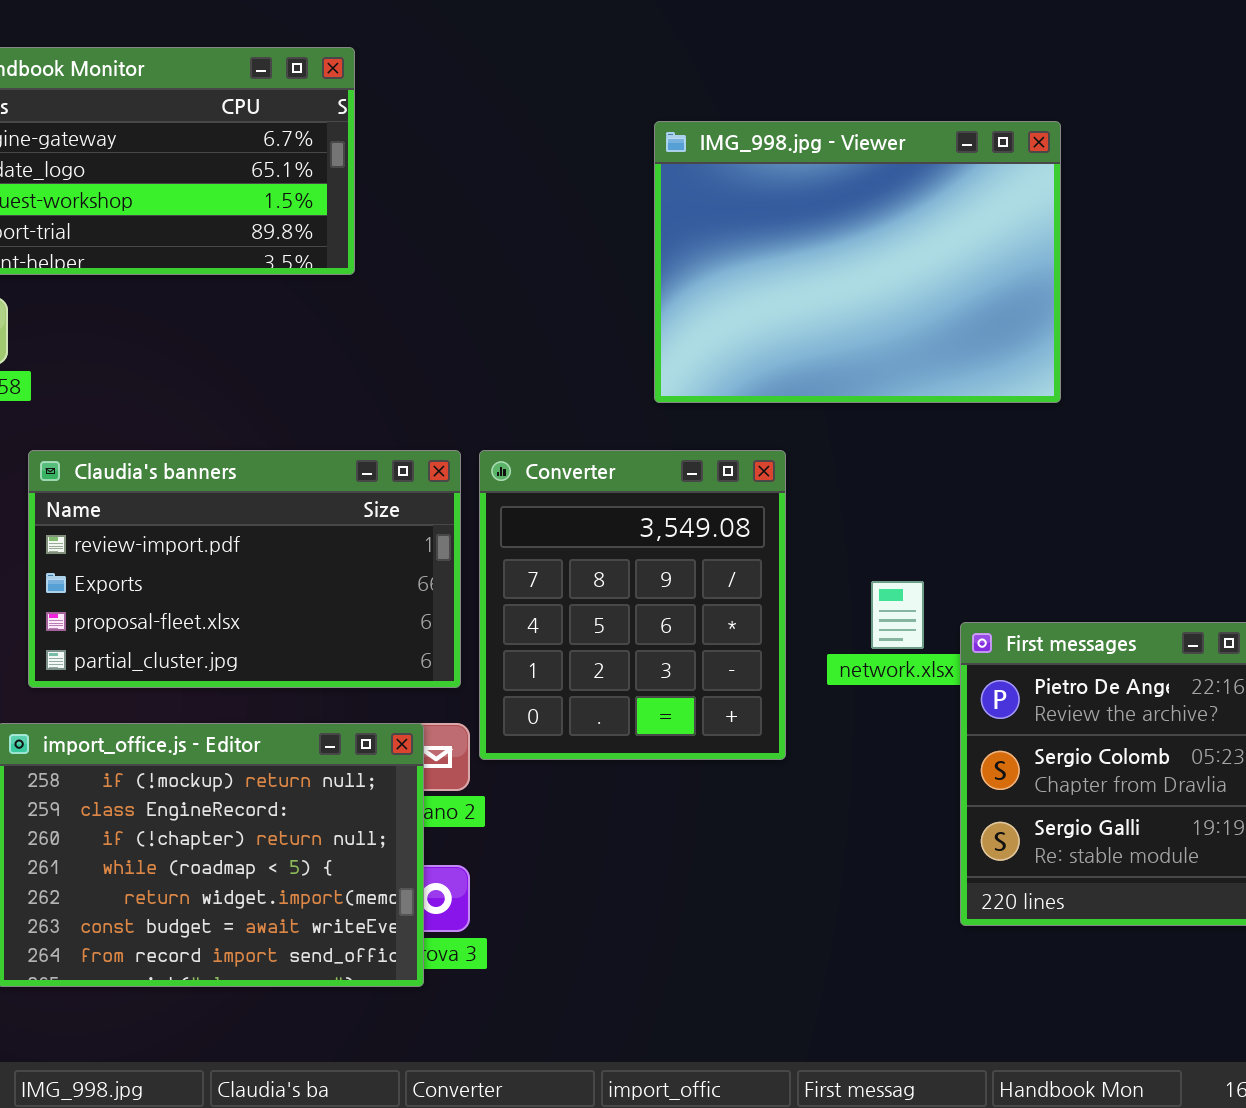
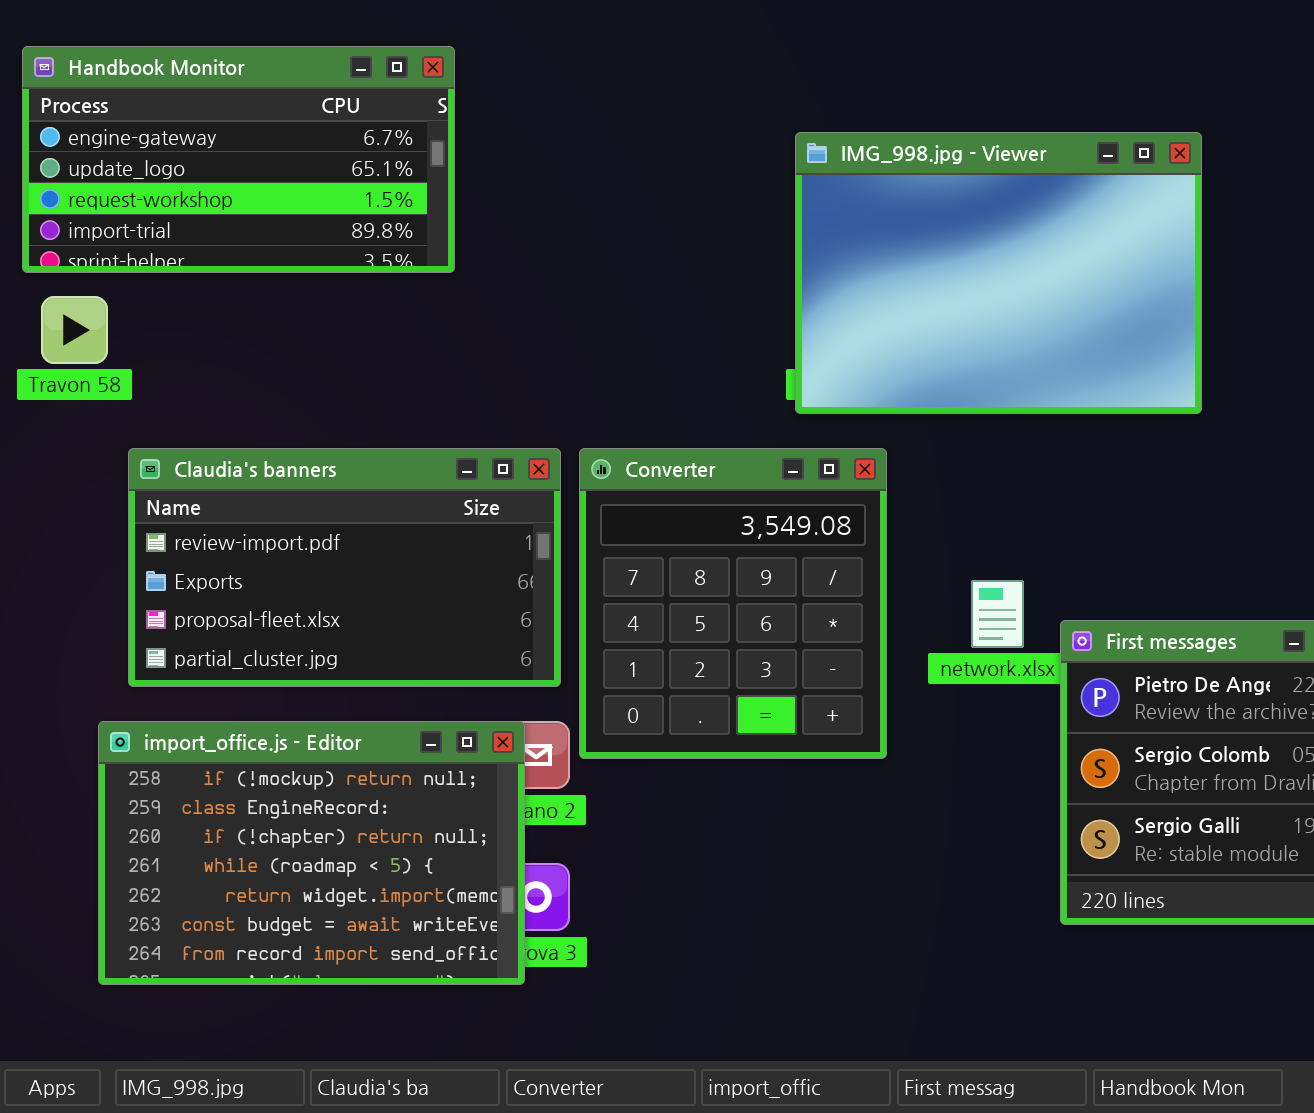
IMG_998.jpg - Viewer: [654,121,1061,403] -> [795,132,1202,414], moved

